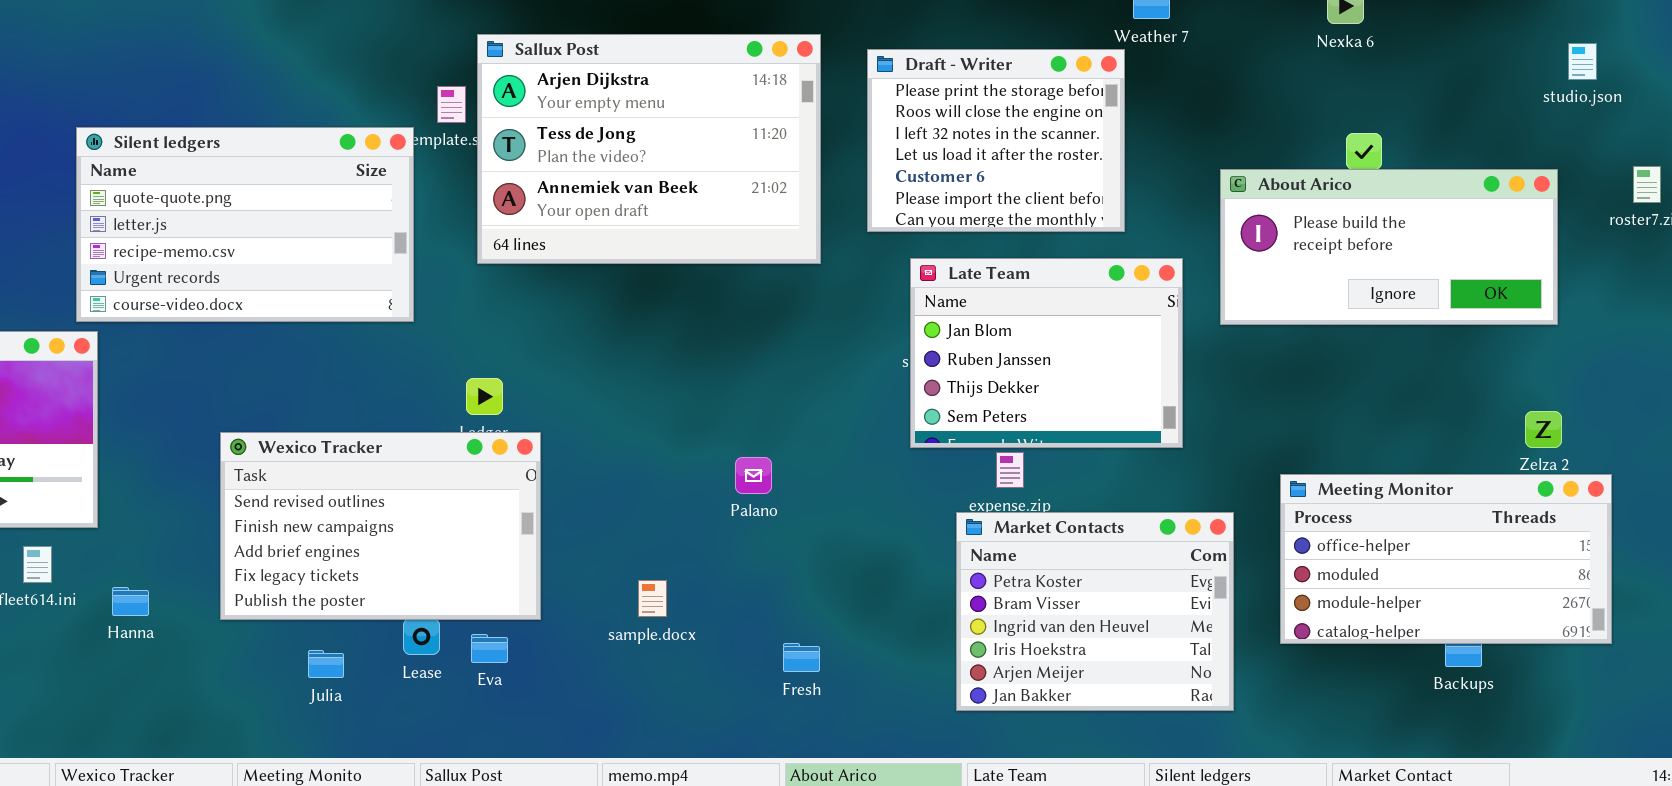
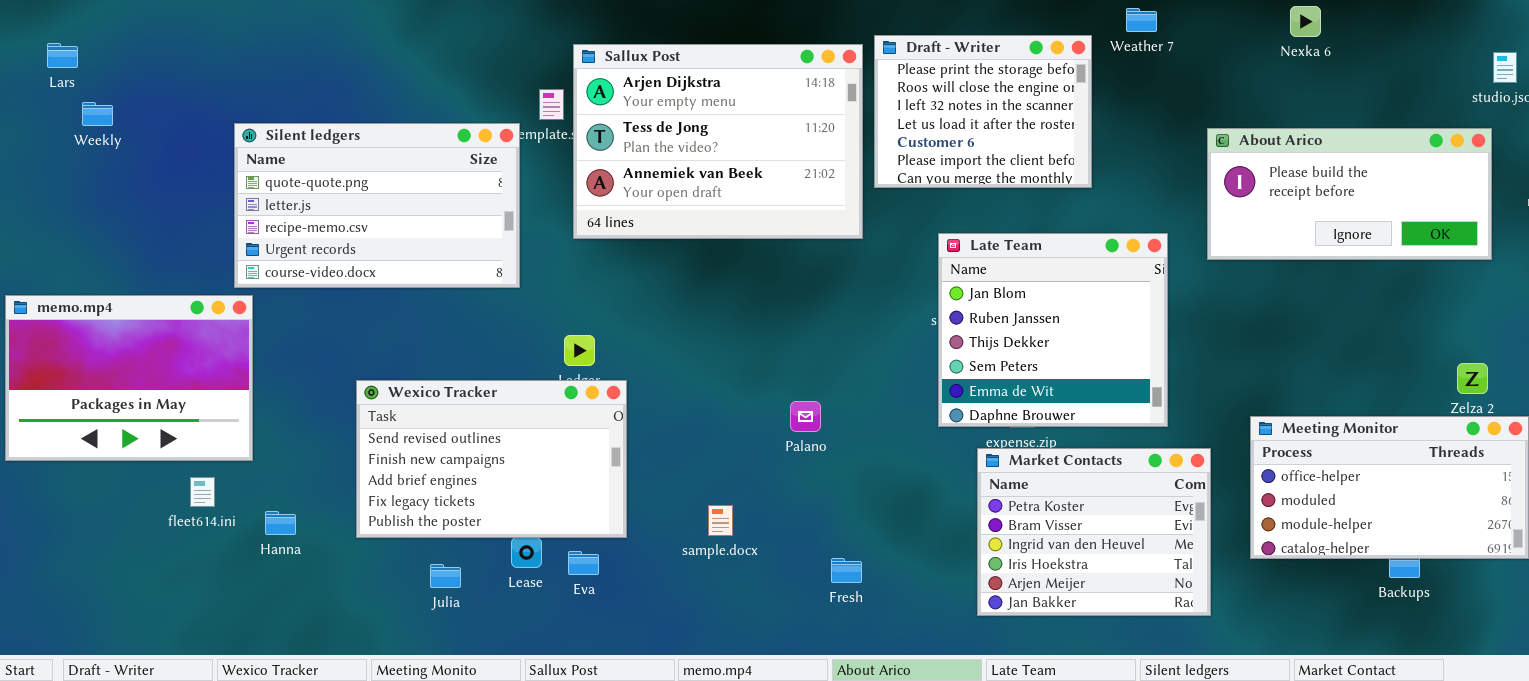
Draft - Writer: [867,49,1125,232] -> [874,35,1092,188], moved
About Arico: [1220,169,1558,325] -> [1207,128,1492,260], moved
Late Team: [910,258,1183,448] -> [938,233,1168,427], resized

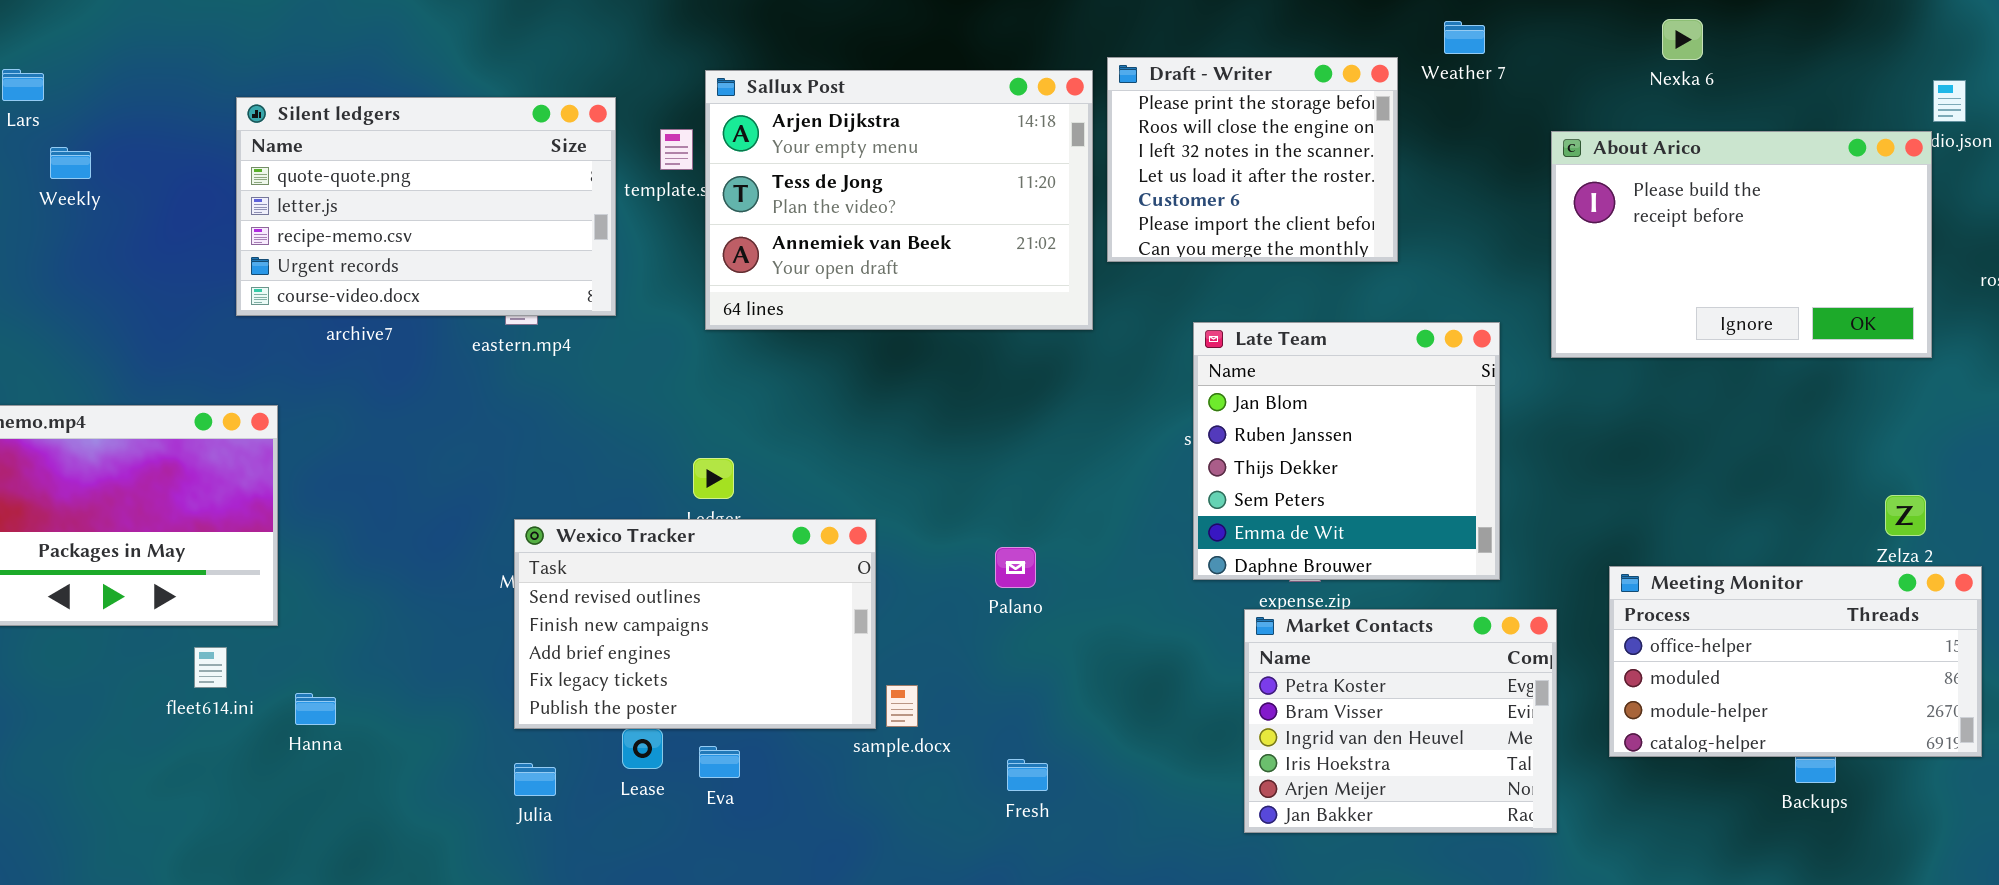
Silent ledgers: [234,123,520,288] -> [236,97,616,316], moved
About Arico: [1207,128,1492,260] -> [1551,131,1932,358], resized
Wexico Tracker: [356,380,627,538] -> [514,519,876,729], moved
Fresh: [831,558,862,583] -> [1007,759,1048,791], moved

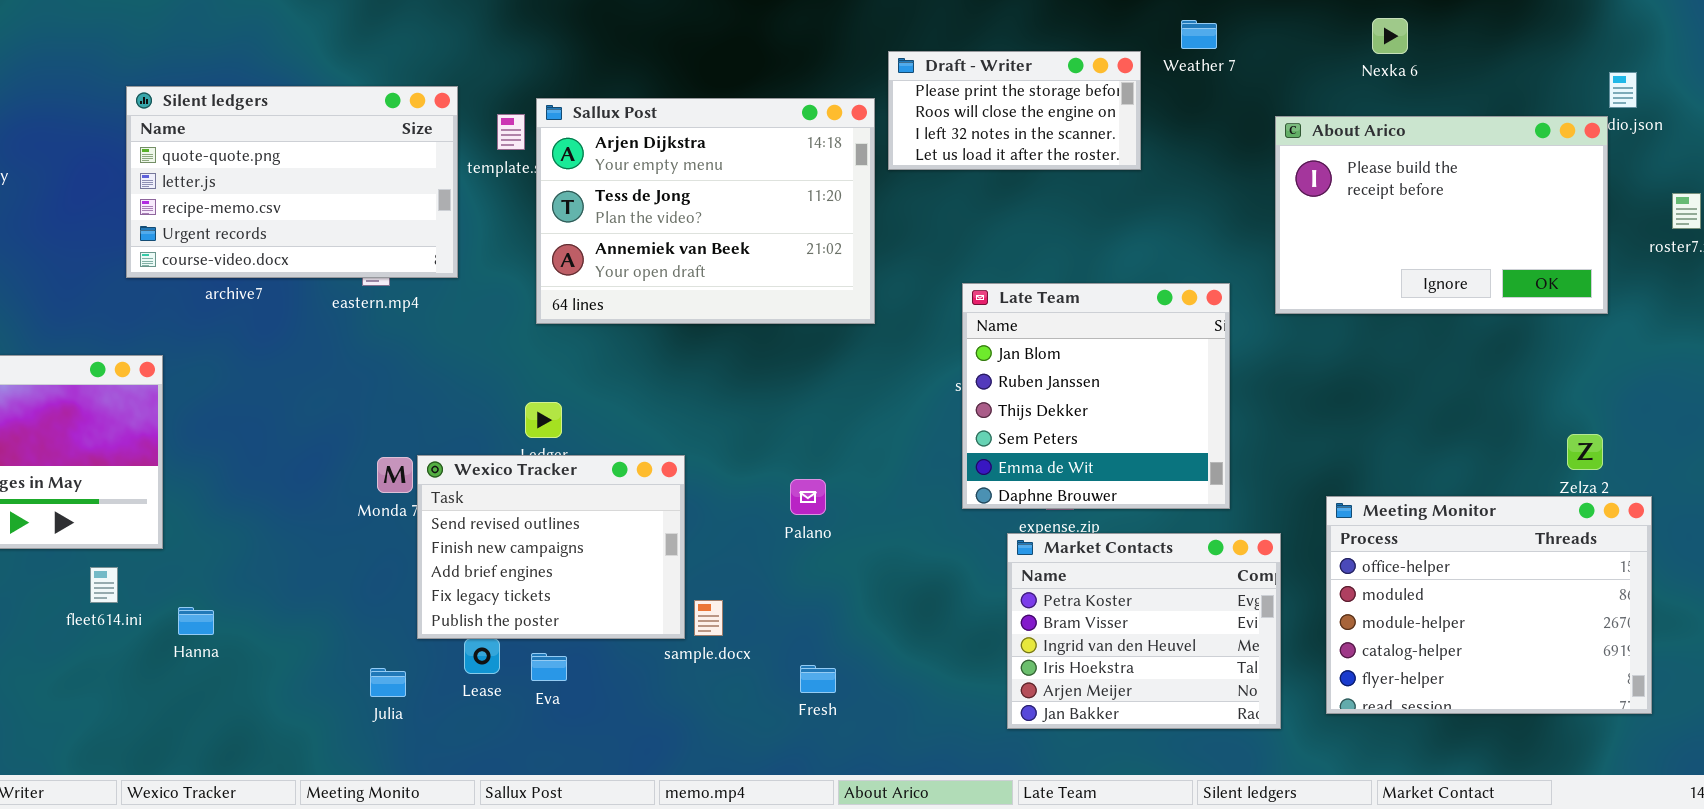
Draft - Writer: [1107,57,1398,262] -> [888,51,1141,170], resized
Sallux Post: [705,70,1093,330] -> [536,98,875,324], moved
Wexico Tracker: [514,519,876,729] -> [417,455,685,639], resized
Meeting Monitor: [1609,566,1982,757] -> [1326,496,1652,714], resized

